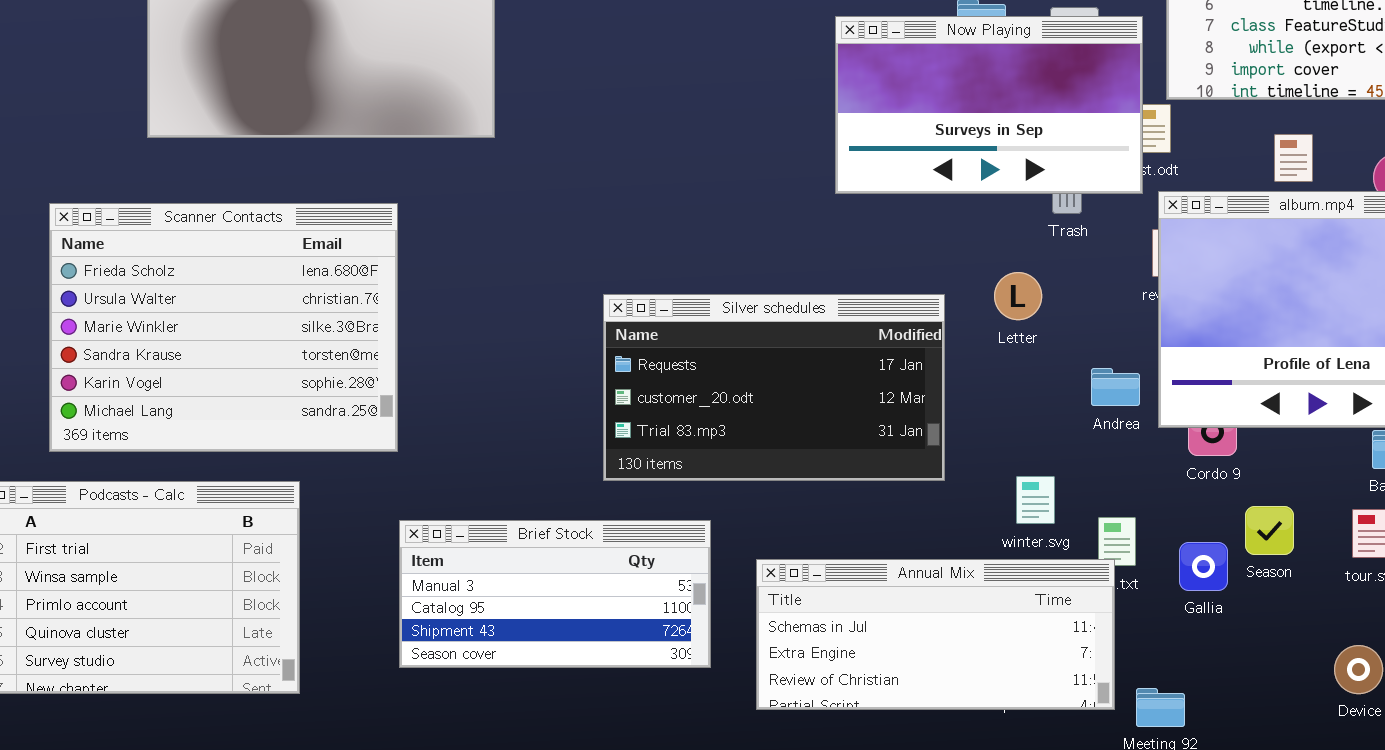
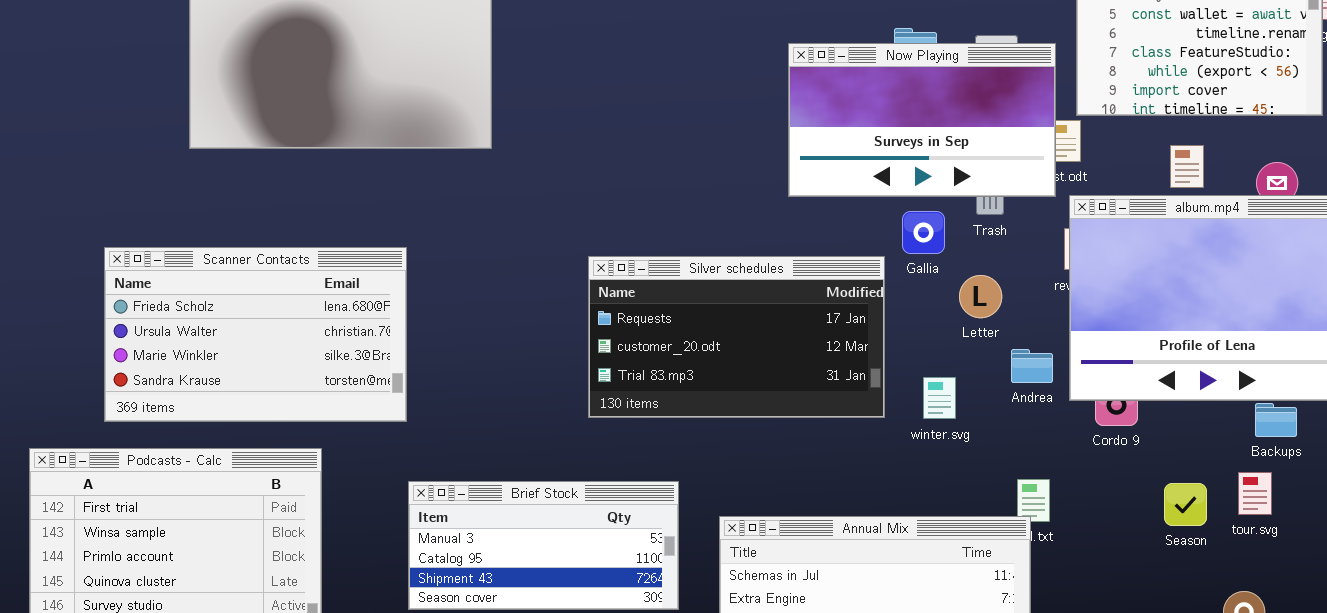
Scanner Contacts: [49,203,398,452] -> [104,247,407,422], resized
Letter: [994,272,1042,320] -> [959,275,1002,318], moved
Silver schedules: [603,294,945,481] -> [588,256,885,418], moved
winter.svg: [1016,476,1055,524] -> [923,377,956,419], moved
Season: [1245,506,1294,555] -> [1164,483,1207,526], moved
Gallia: [1179,542,1228,591] -> [902,211,945,254], moved

